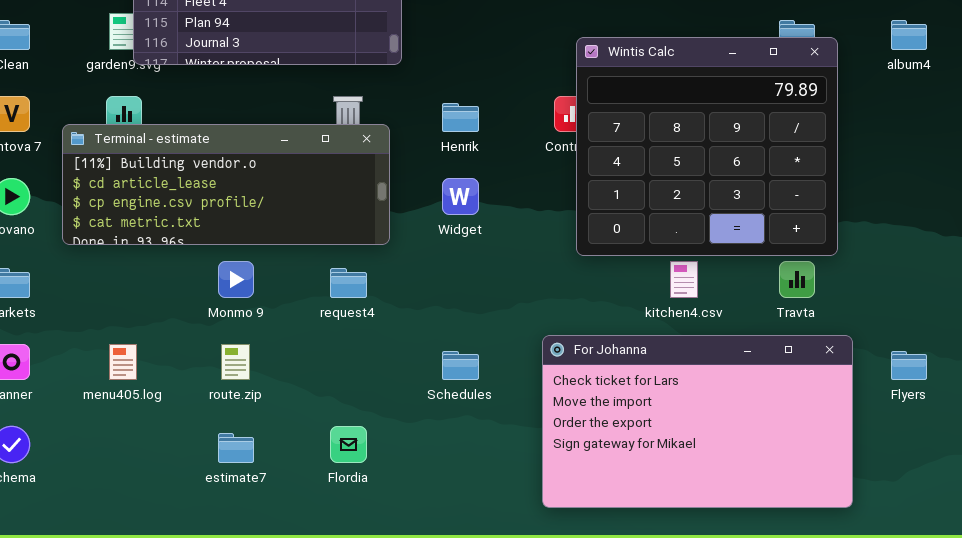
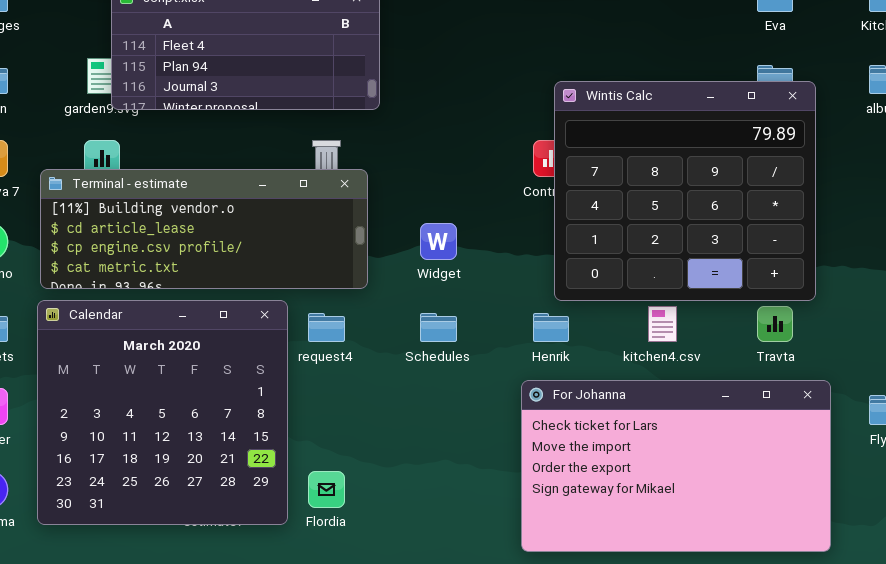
Henrik: [442,103,479,132] -> [533,313,569,342], moved
Calendar: none -> [37,300,288,525], opened
Schedules: [442,351,479,380] -> [420,313,457,342], moved

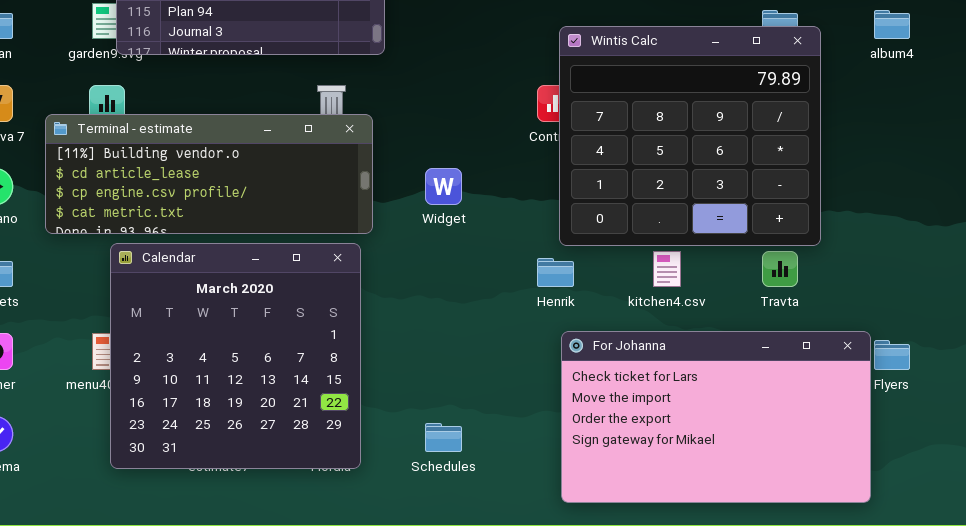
Calendar: [37,300,288,525] -> [110,243,361,469], moved
Schedules: [420,313,457,342] -> [425,423,462,452], moved
For Johanna: [521,380,831,552] -> [561,331,871,503], moved

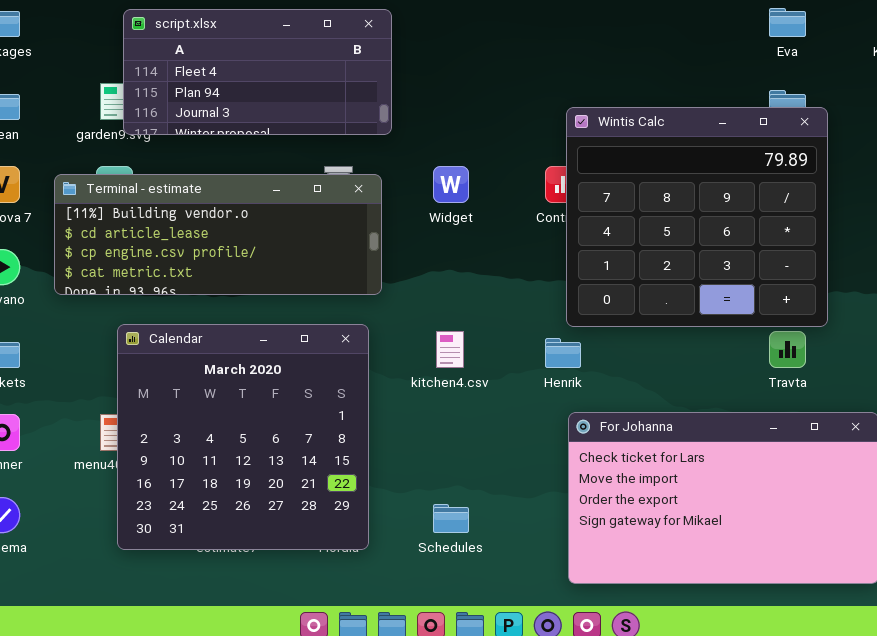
Terminal - estimate: [45,114,373,234] -> [54,174,382,295], moved
Widget: [425,168,462,205] -> [433,166,469,203], moved
kitchen4.csv: [653,251,681,287] -> [436,331,464,368], moved

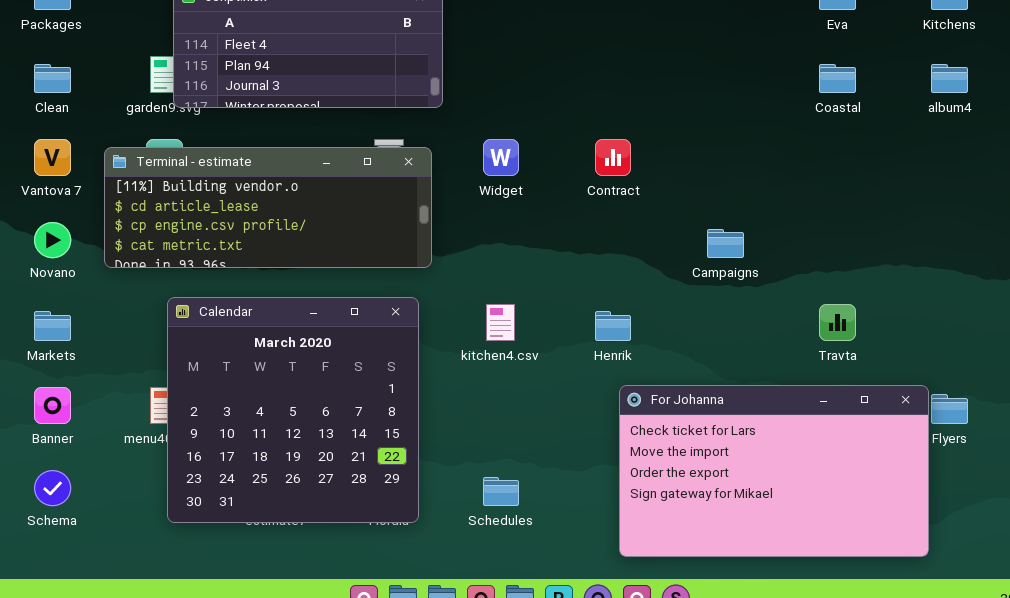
Wintis Calc: [566,107,828,327] -> none, closed

